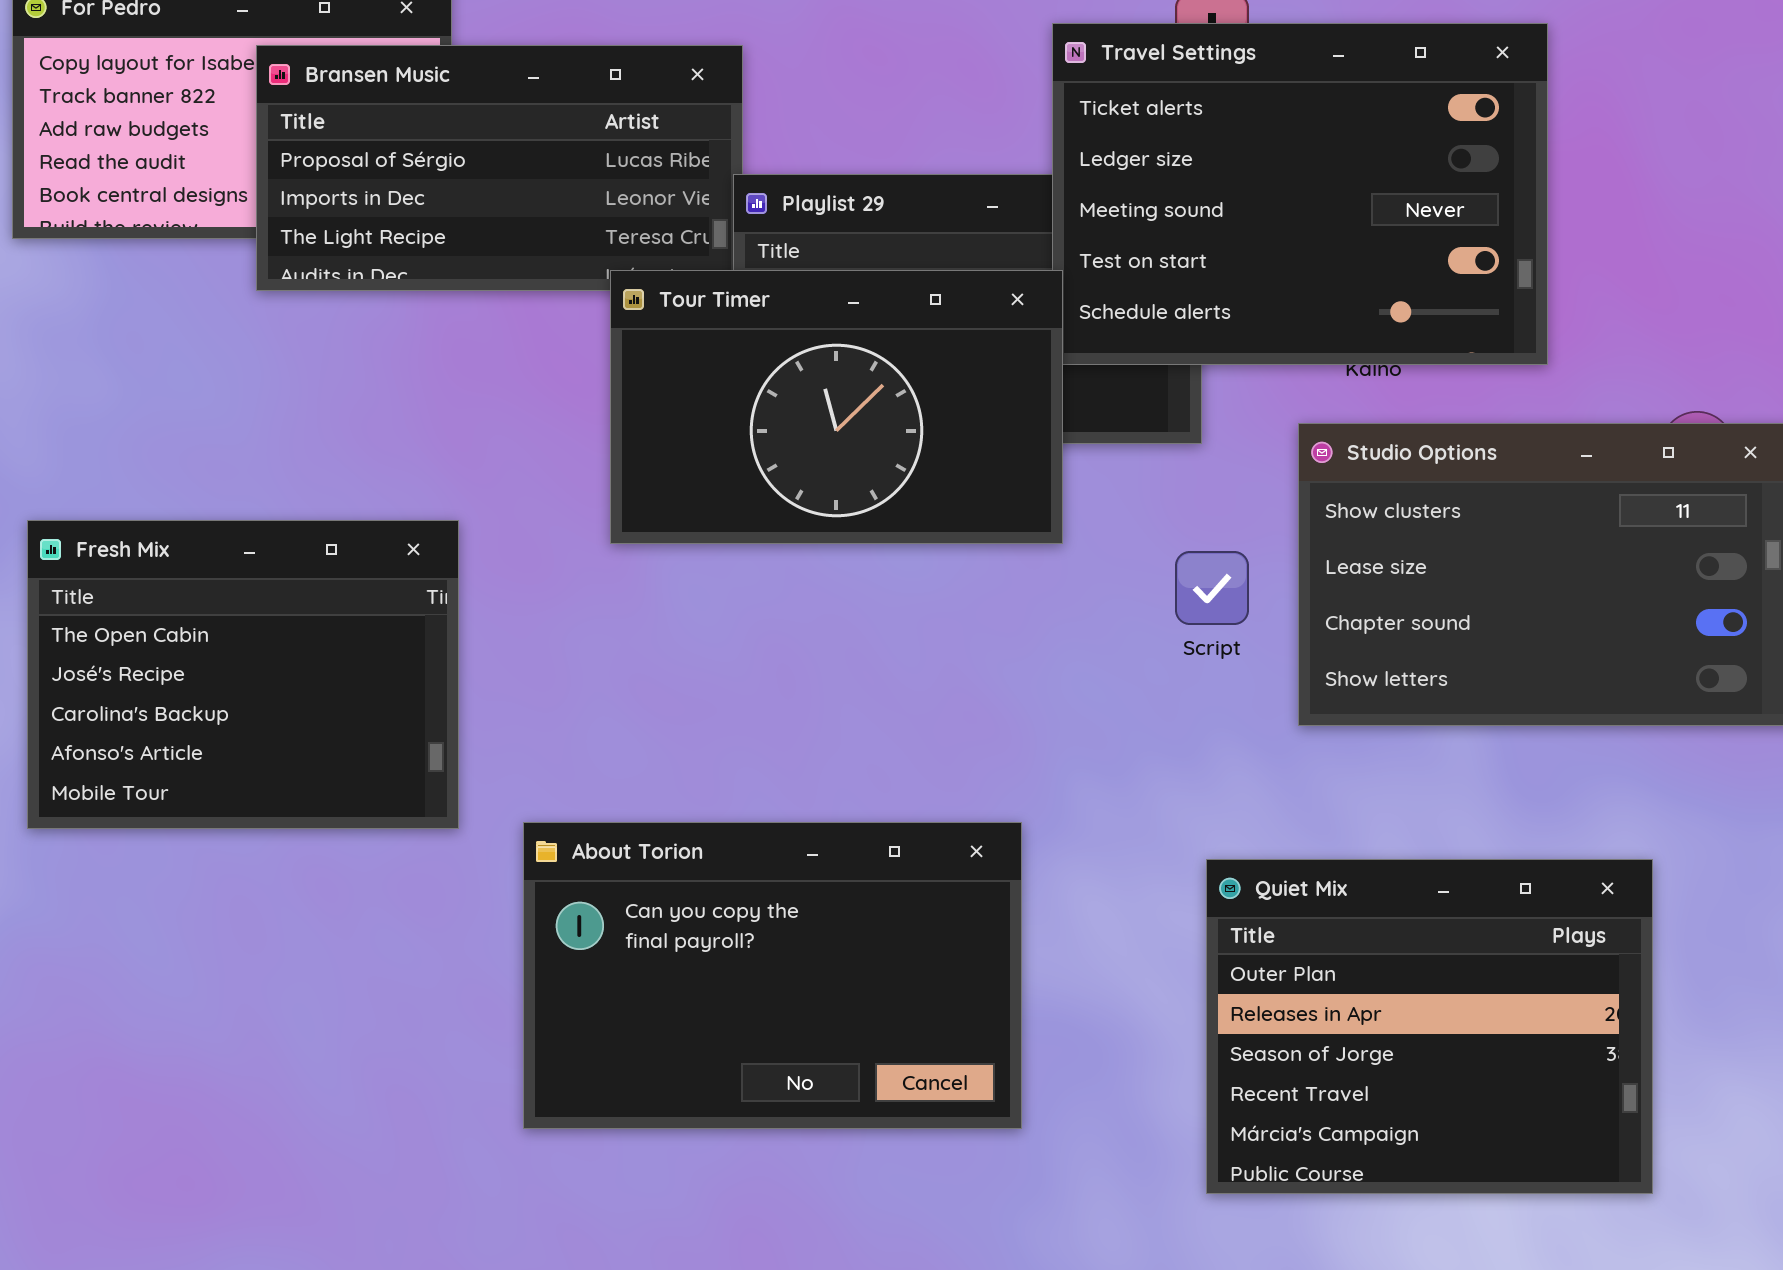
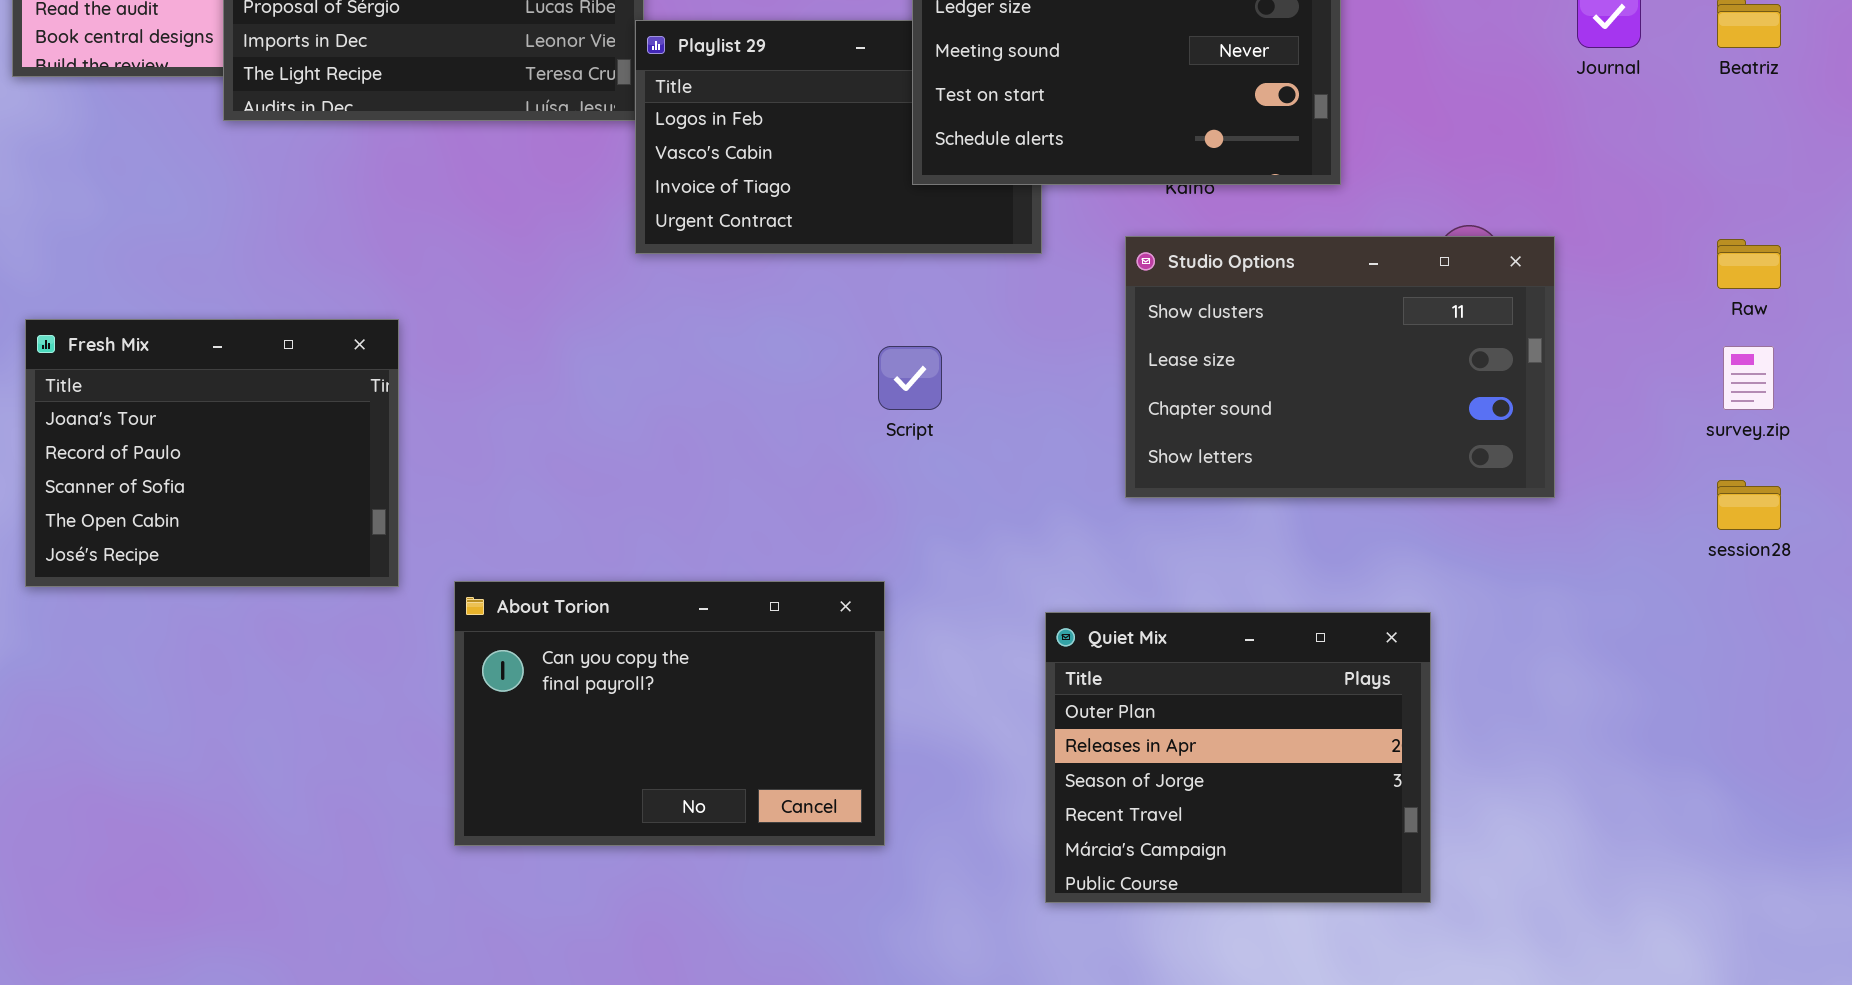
Tour Timer: [610,270,1063,544] -> none, closed
Fresh Mix: [27,520,459,829] -> [25,319,399,587], scrolled up 3 rows
Script: [1175,551,1249,625] -> [878,346,942,410], moved

